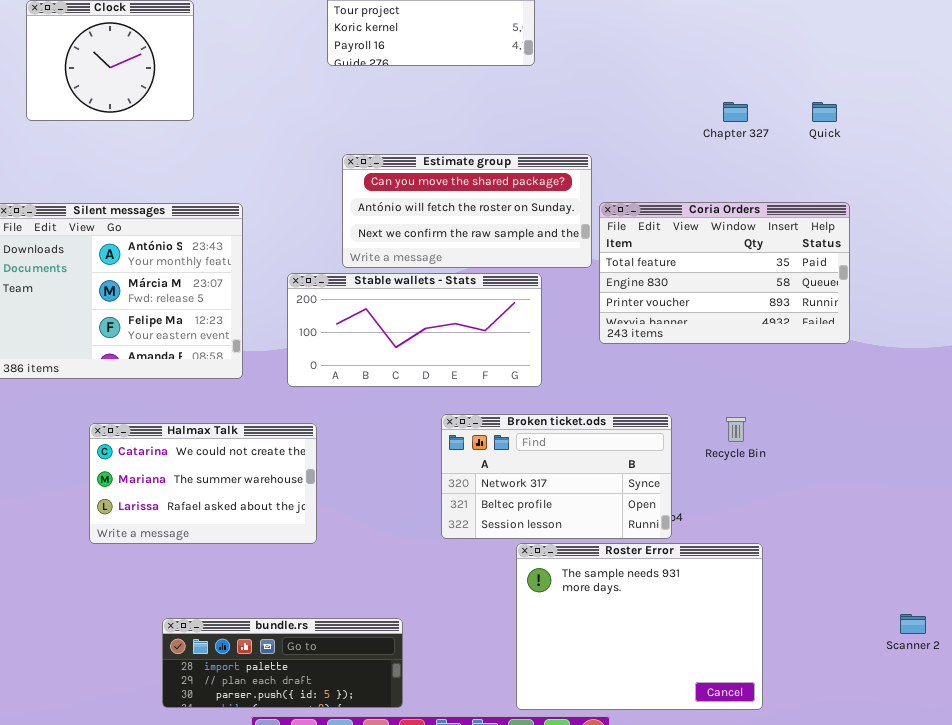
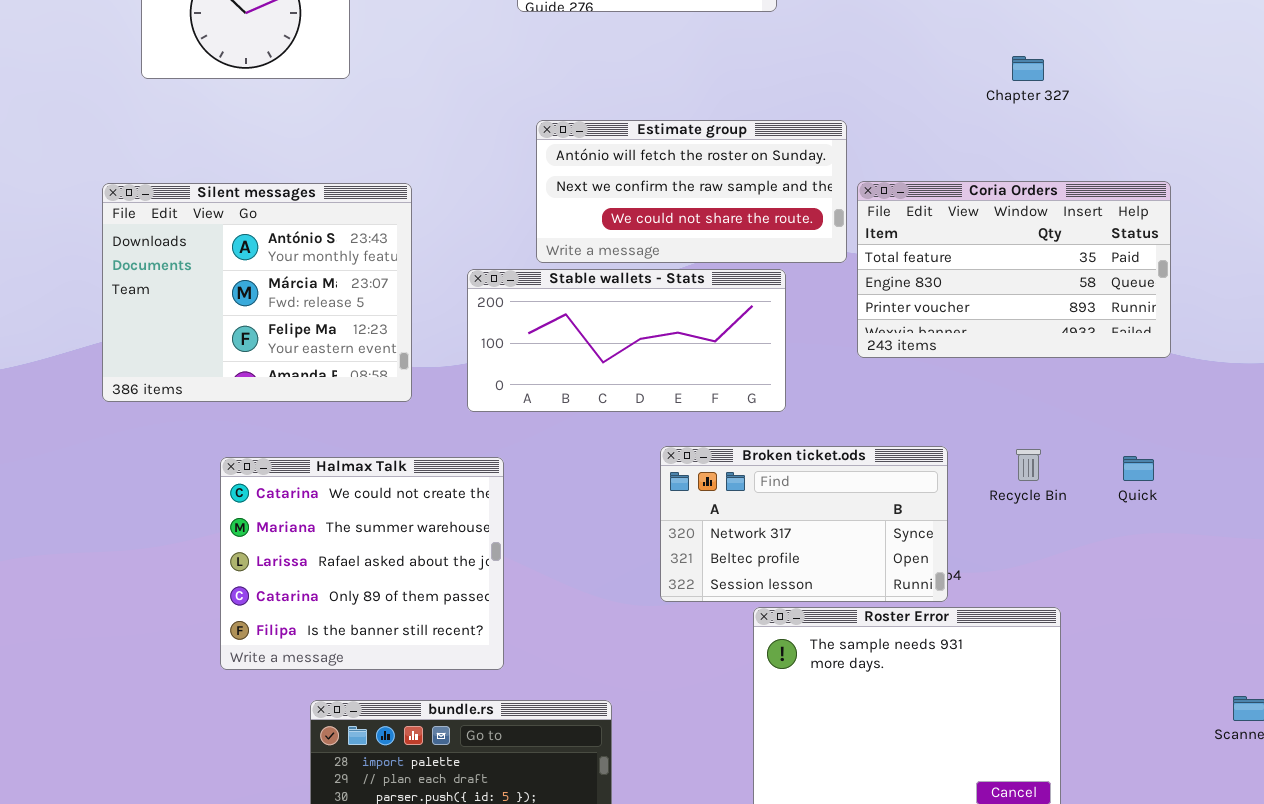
Quick: [812,102,837,122] -> [1123,456,1154,481], moved
Estimate group: [342,154,592,268] -> [536,120,847,263], scrolled down 1 row
Halmax Talk: [89,423,317,544] -> [220,457,504,670], resized

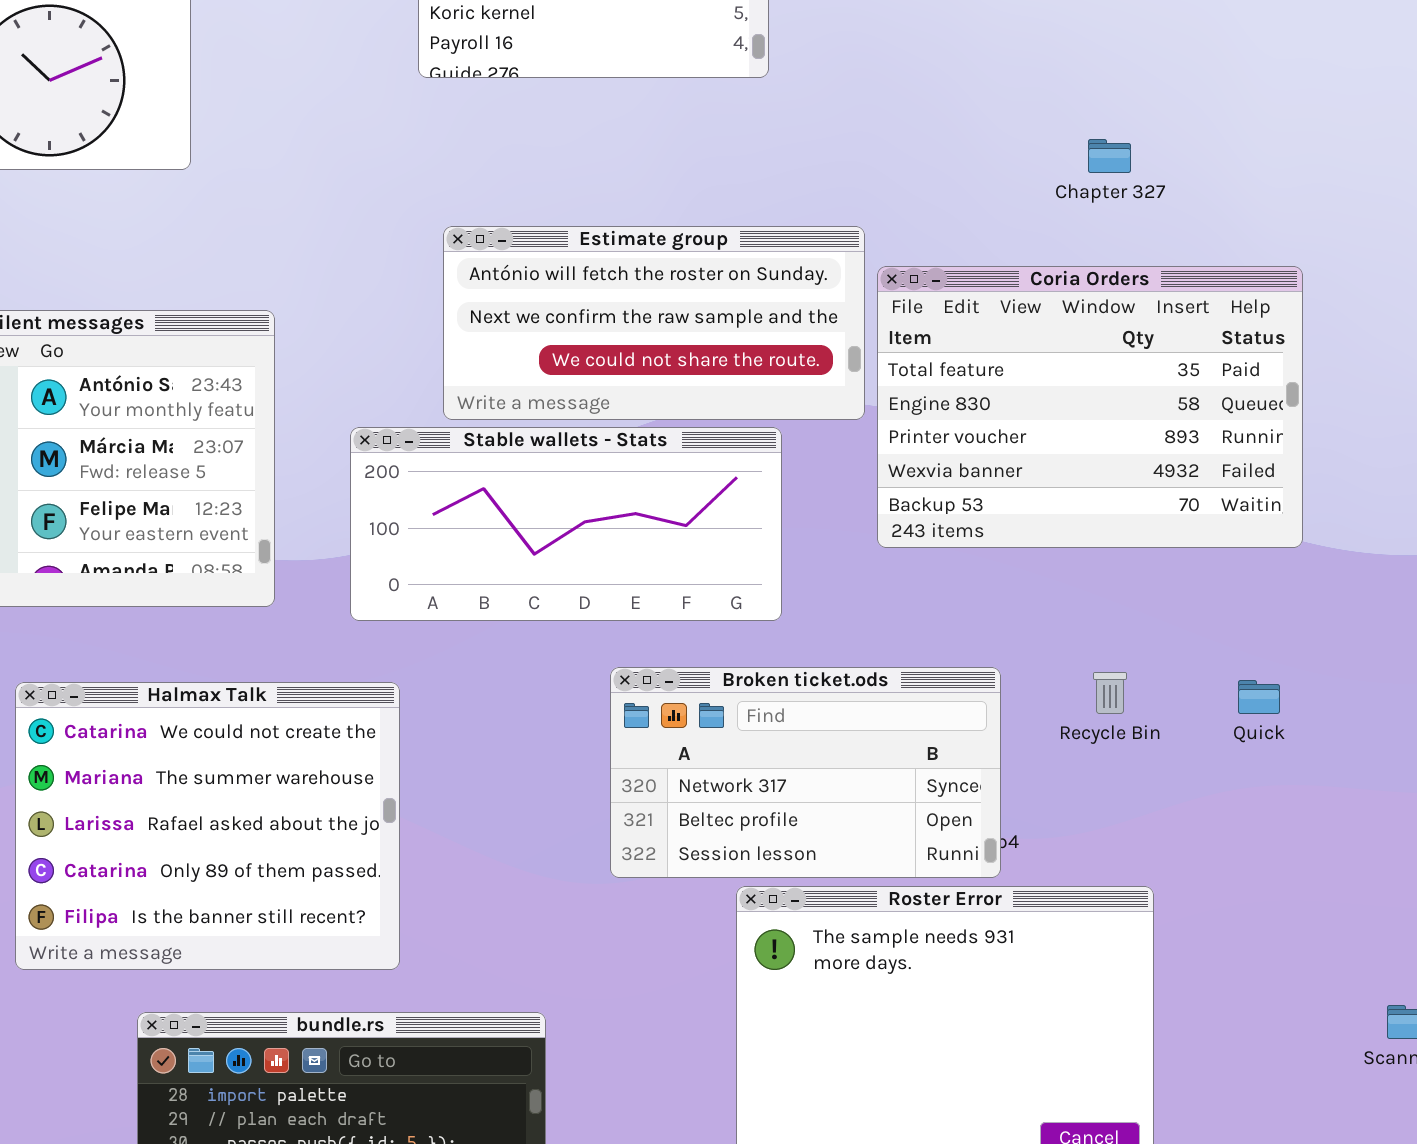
Coria Orders: [857,181,1171,358] -> [877,266,1303,548], resized

